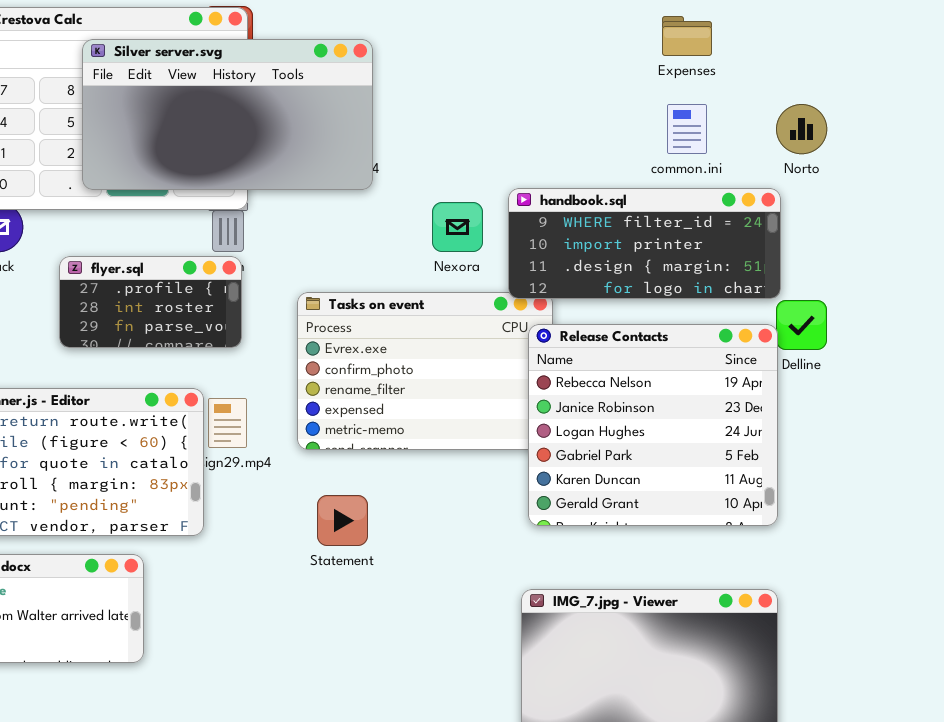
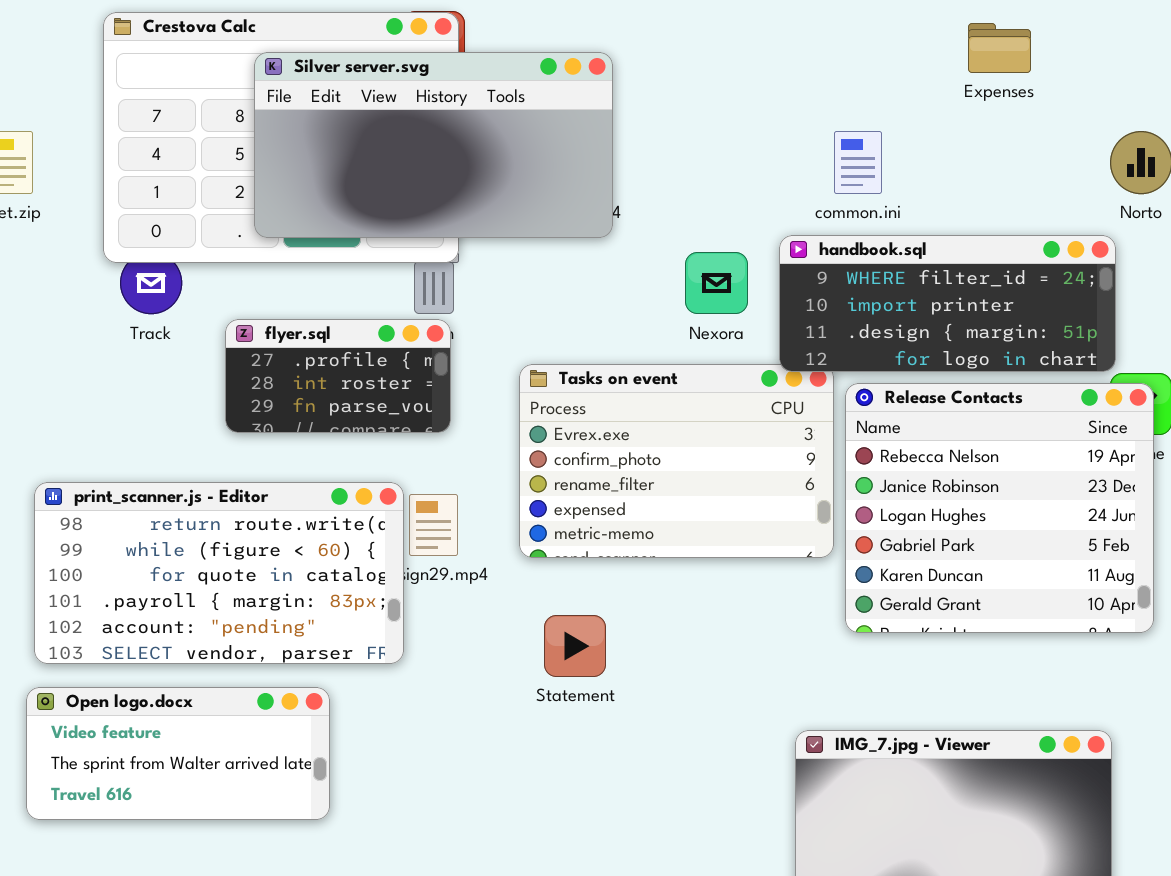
common.ini: [667,104,707,154] -> [834,131,882,194], moved
Release Contacts: [528,324,778,526] -> [845,383,1154,633], moved

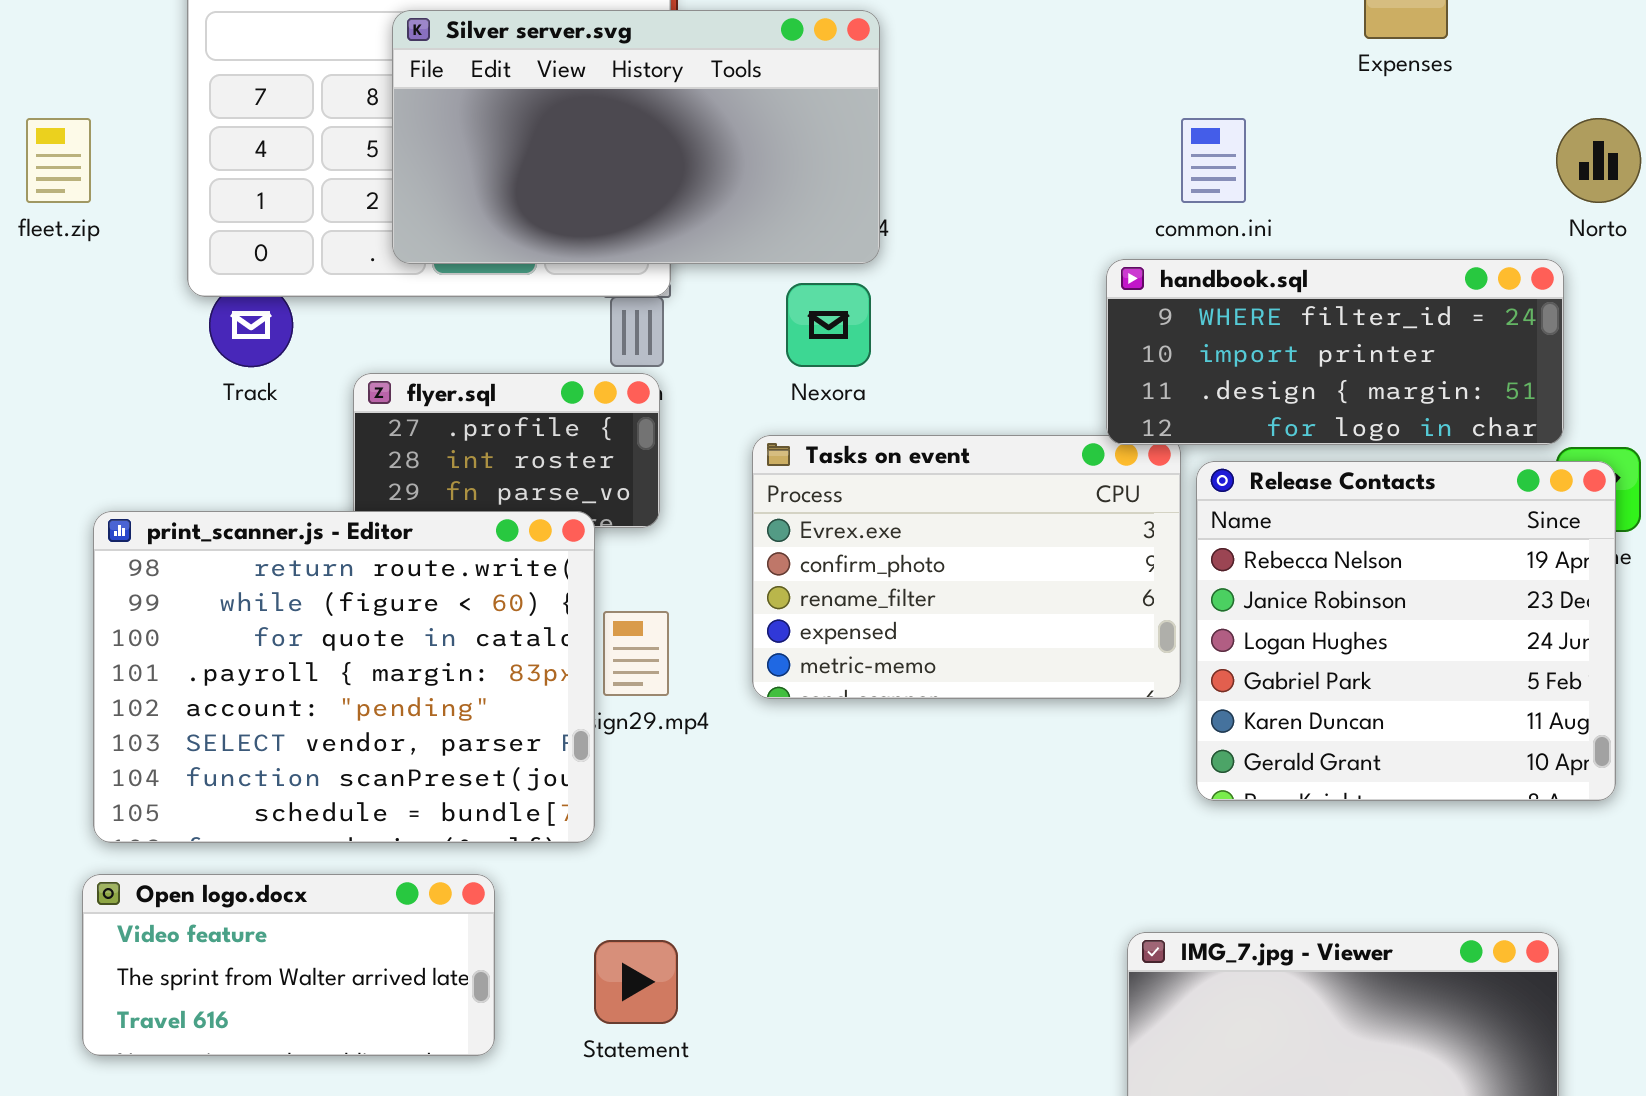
Nexora: [685,252,748,314] -> [786,283,871,367], moved
print_scanner.js - Editor: [34,482,404,664] -> [93,511,595,843], resized
Statement: [544,615,606,677] -> [594,940,678,1024], moved

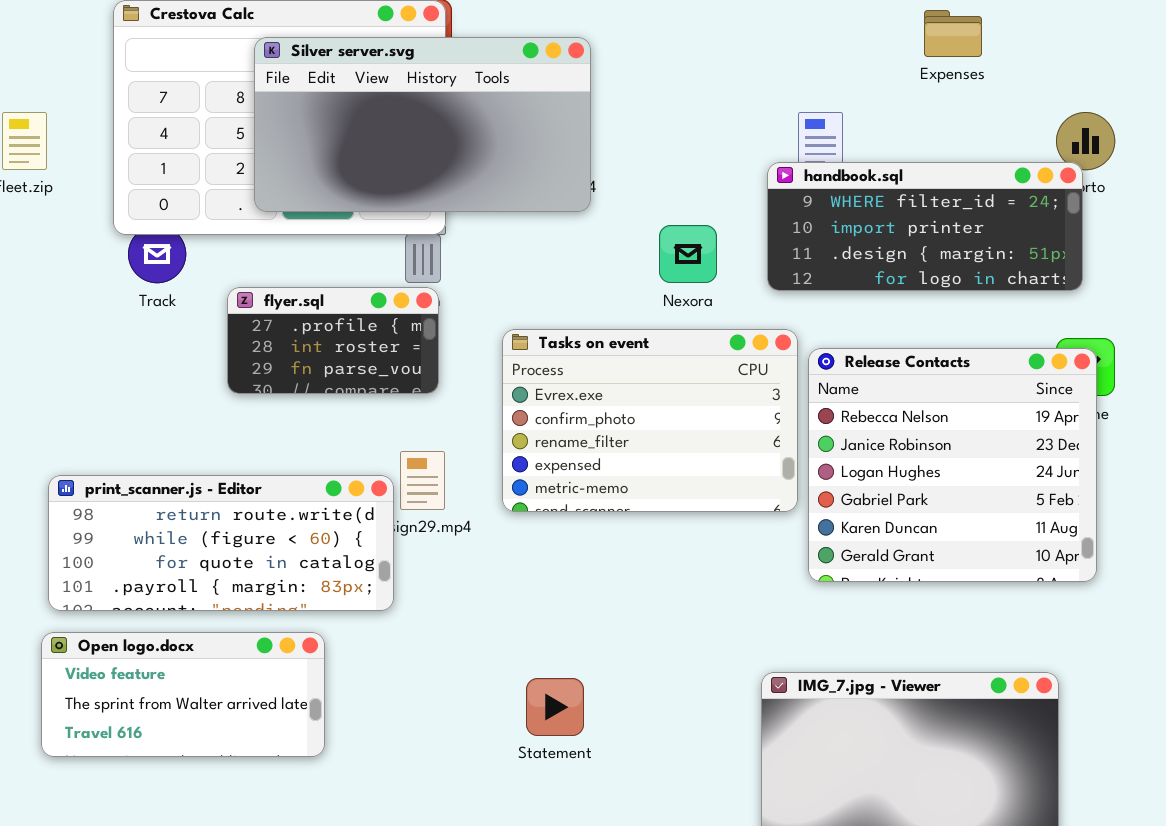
handbook.sql: [1106,259,1564,445] -> [767,162,1083,291], moved
Nexora: [786,283,871,367] -> [659,225,717,283], moved
print_scanner.js - Editor: [93,511,595,843] -> [48,475,394,611], resized
Statement: [594,940,678,1024] -> [526,678,584,736], moved

